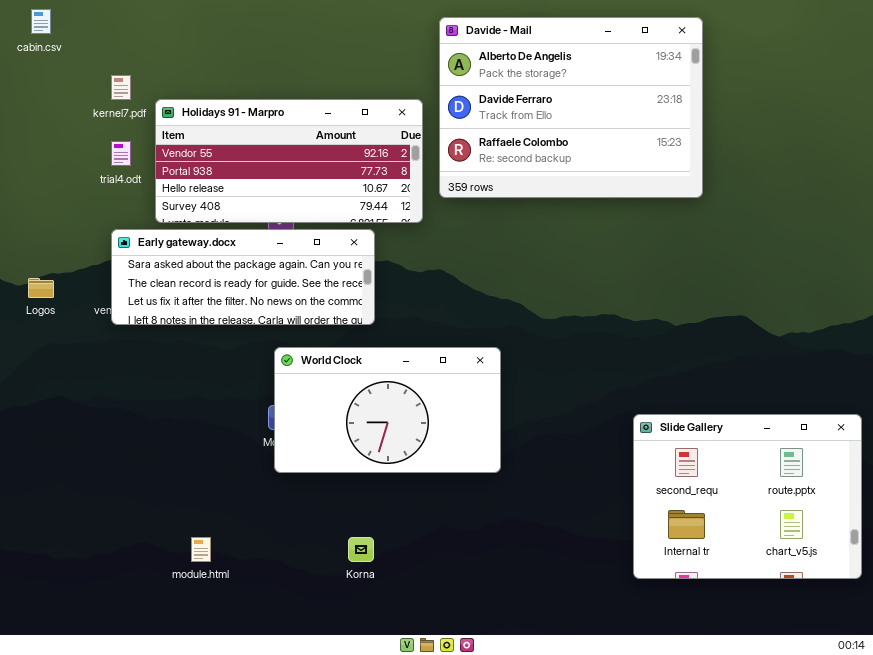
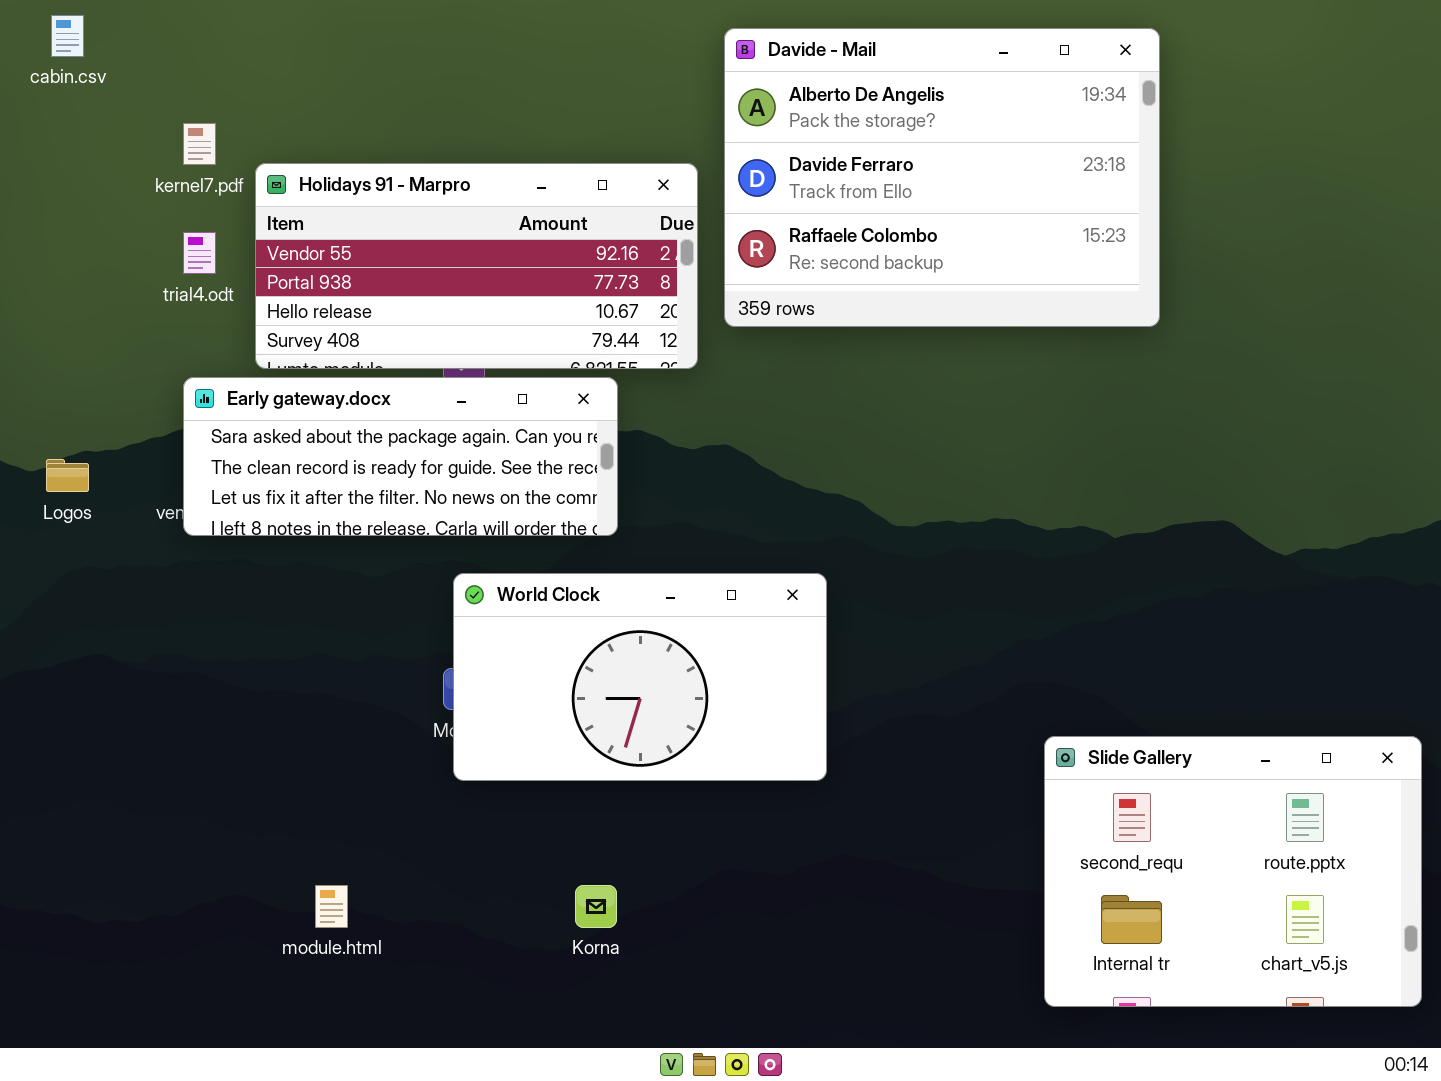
Slide Gallery: [633,414,862,579] -> [1044,736,1422,1007], moved

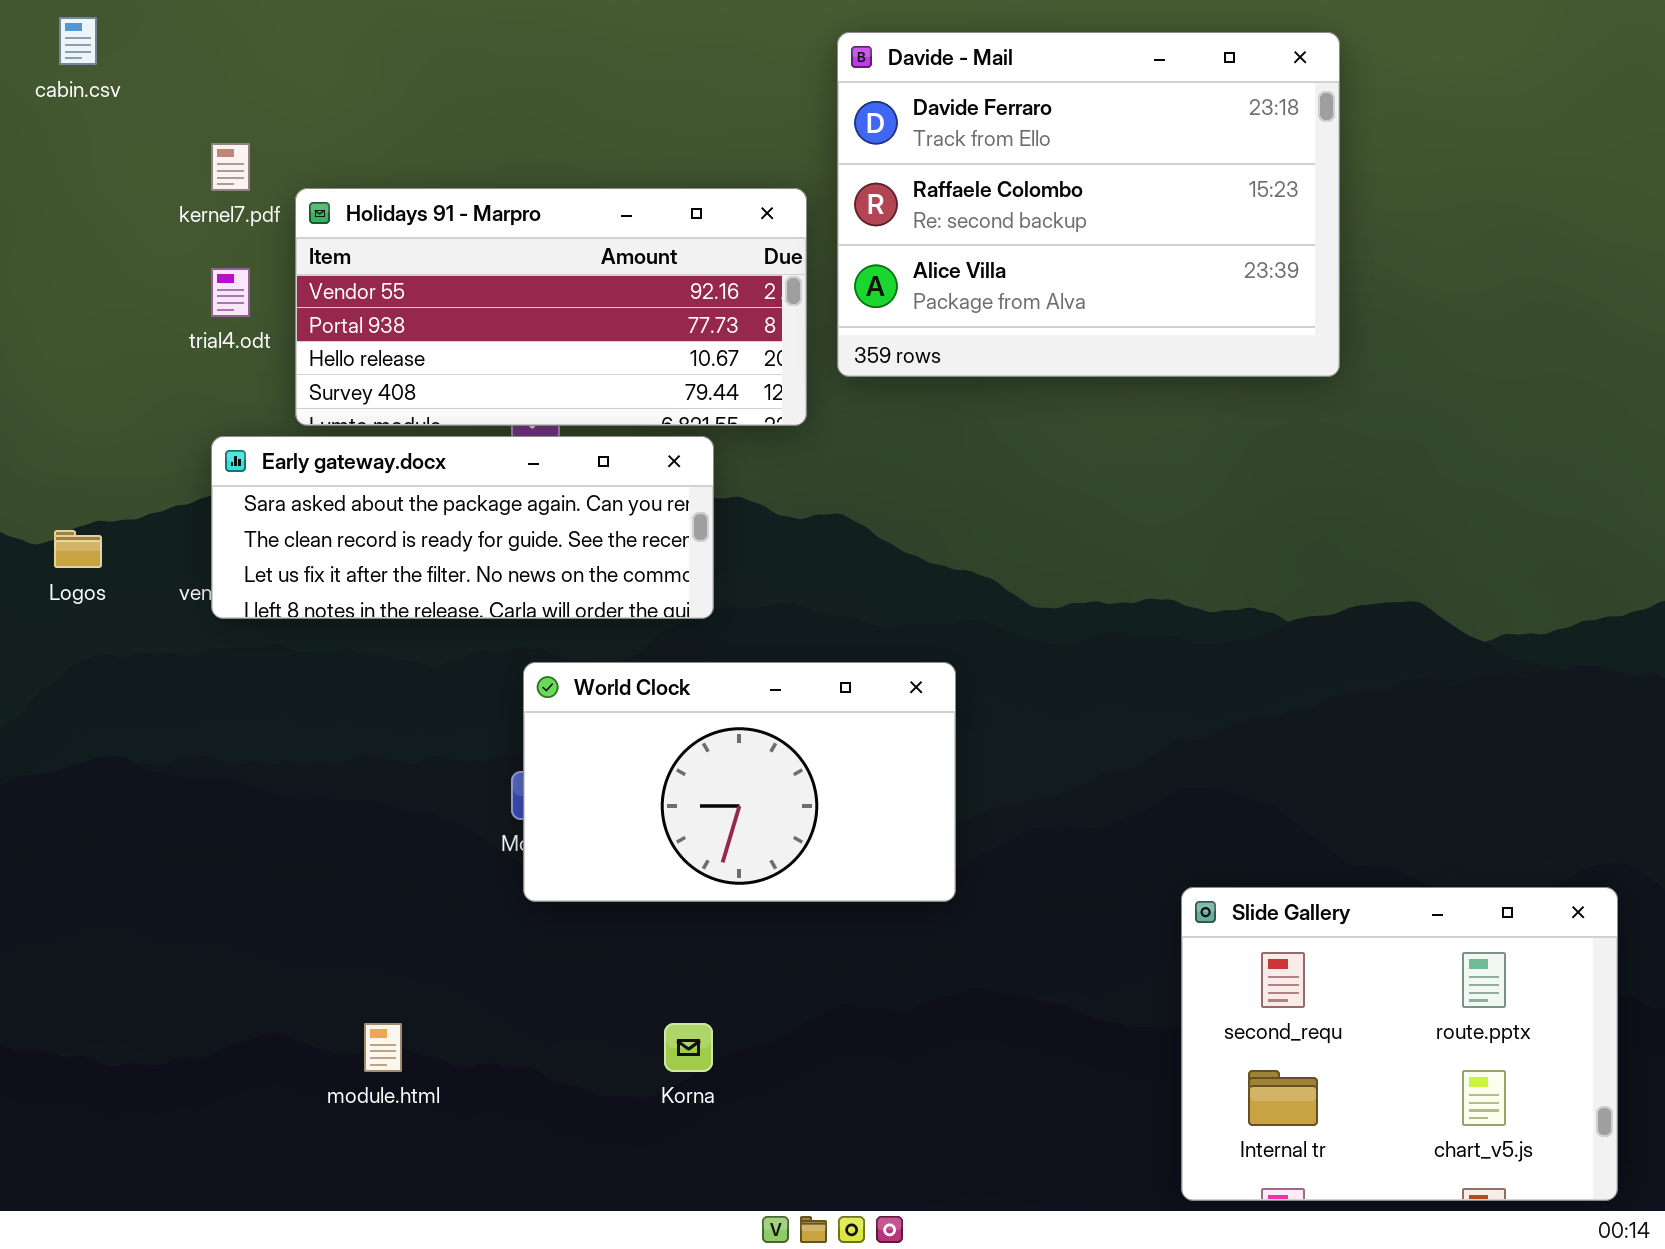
Davide - Mail: [724,28,1160,327] -> [837,32,1340,377], scrolled down 1 row
Slide Gallery: [1044,736,1422,1007] -> [1181,887,1618,1201], moved

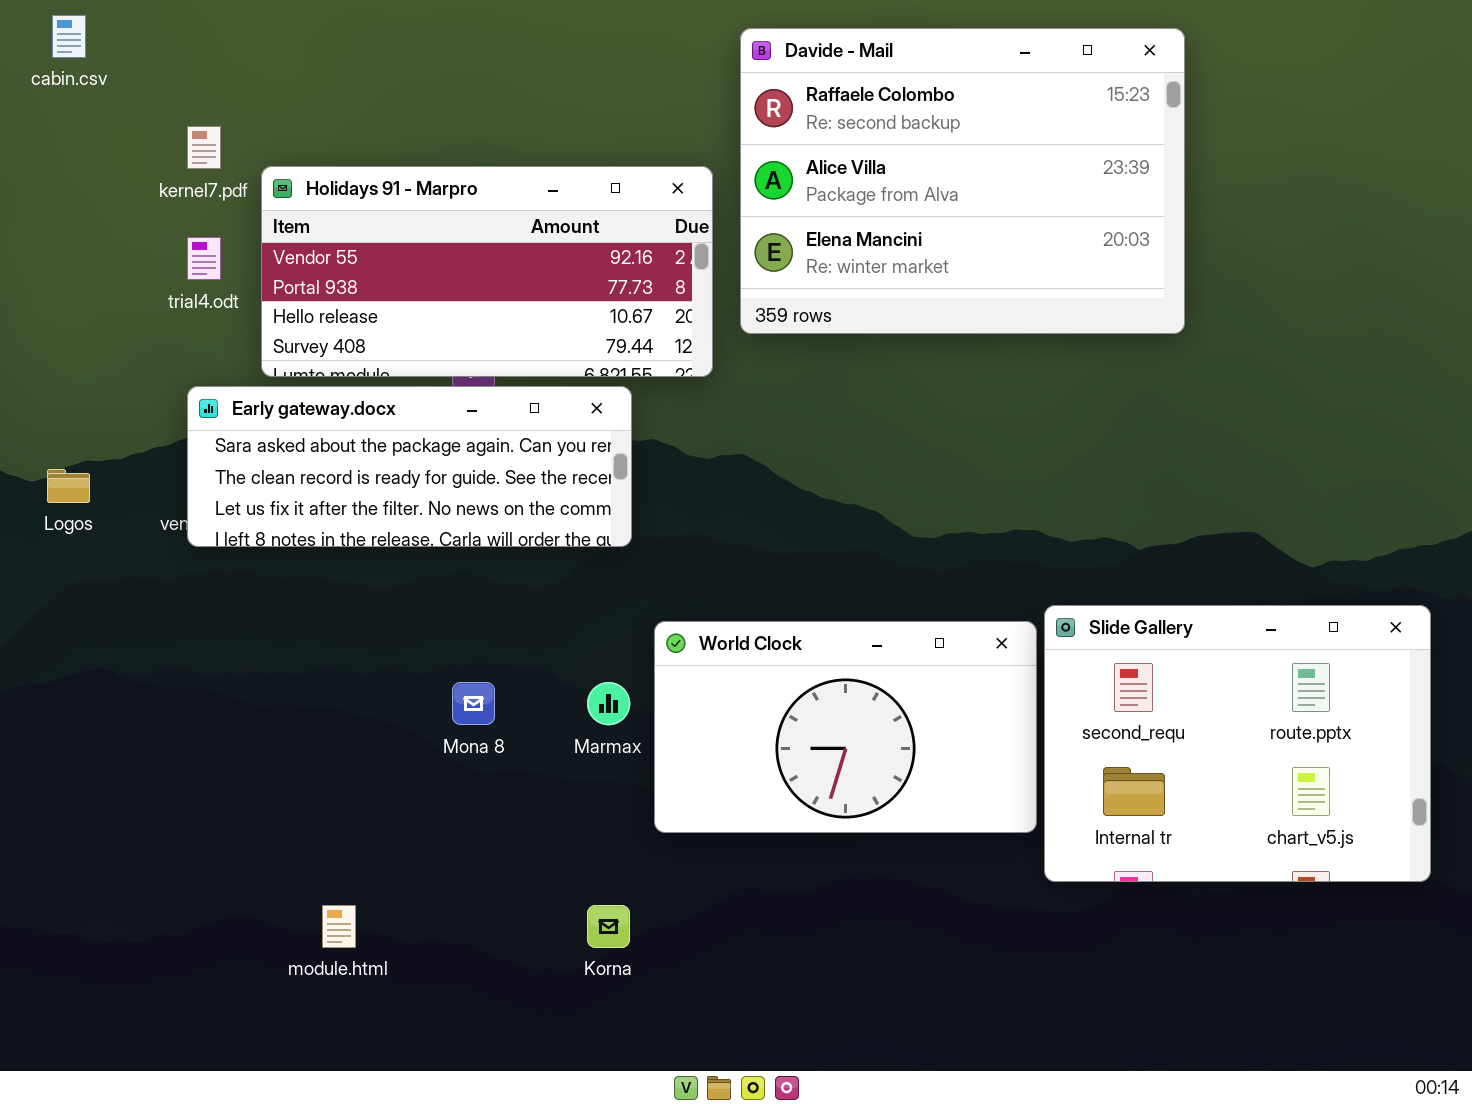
Davide - Mail: [837,32,1340,377] -> [740,28,1185,334], scrolled down 1 row
World Clock: [523,662,956,902] -> [654,621,1037,833], moved
Slide Gallery: [1181,887,1618,1201] -> [1044,605,1431,882], moved

